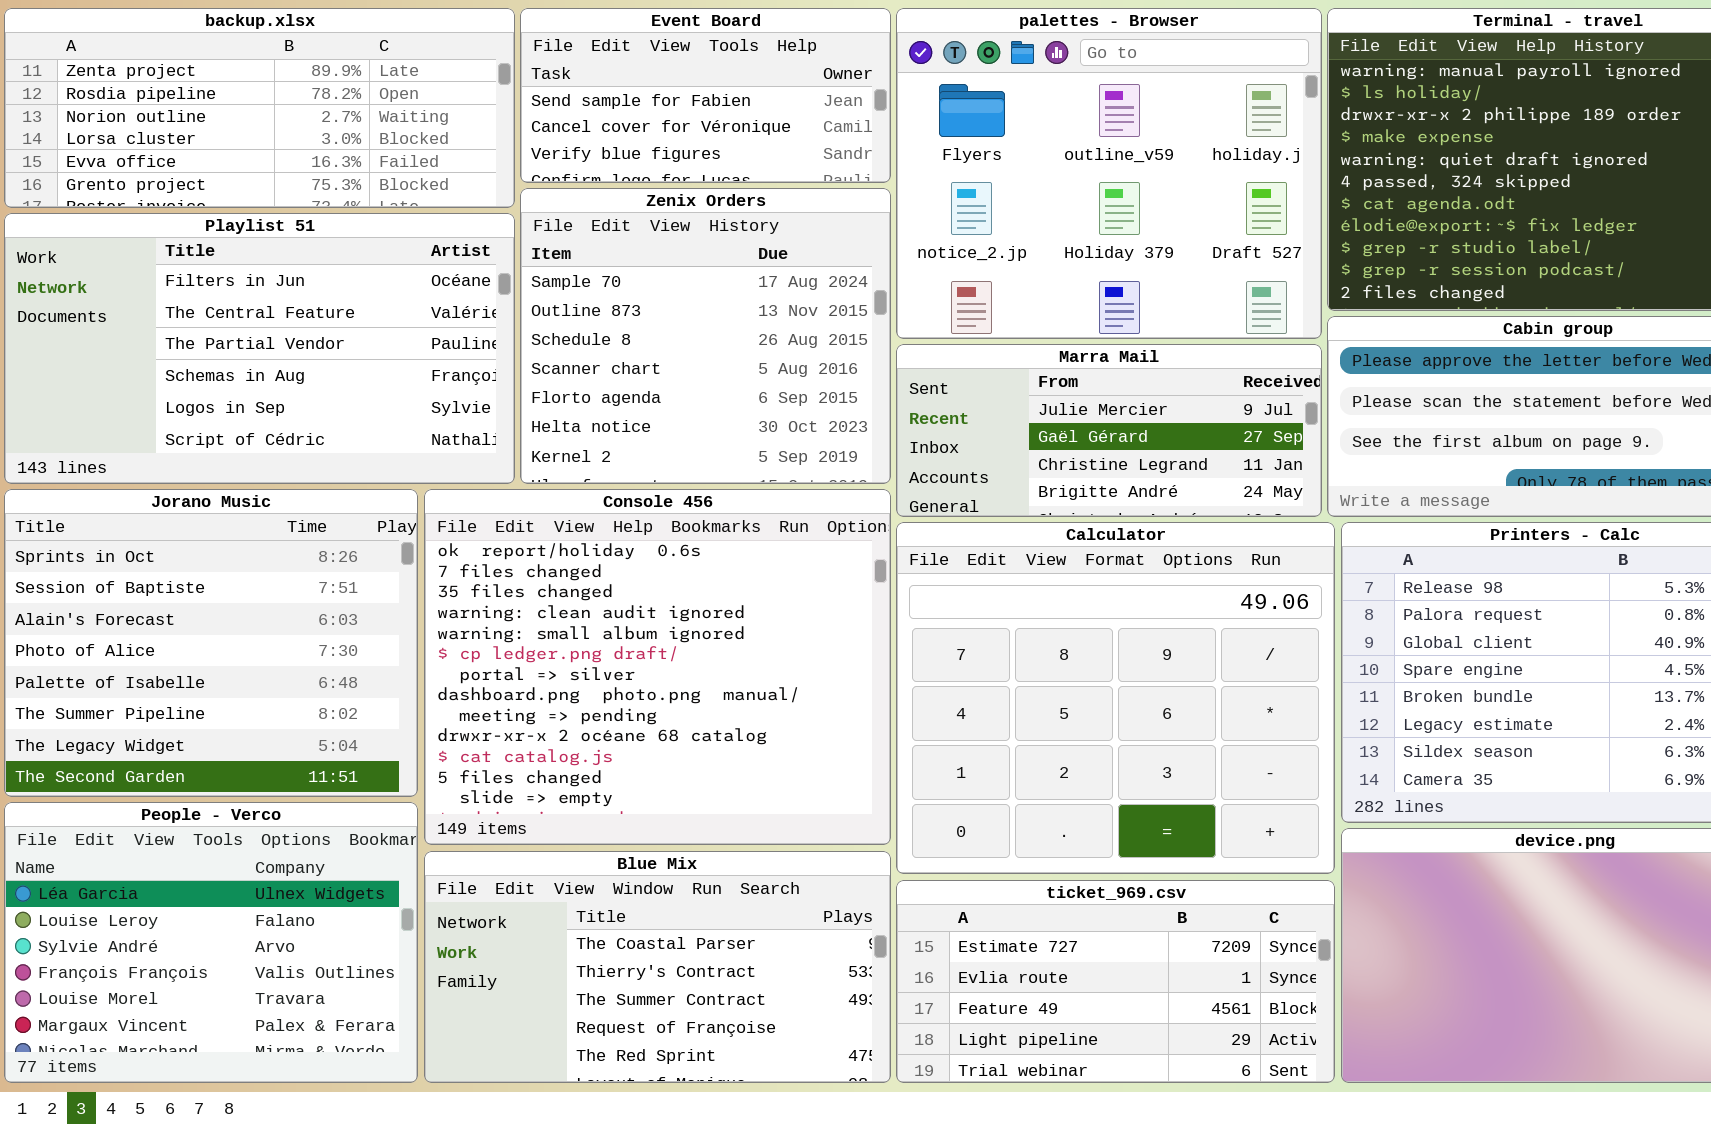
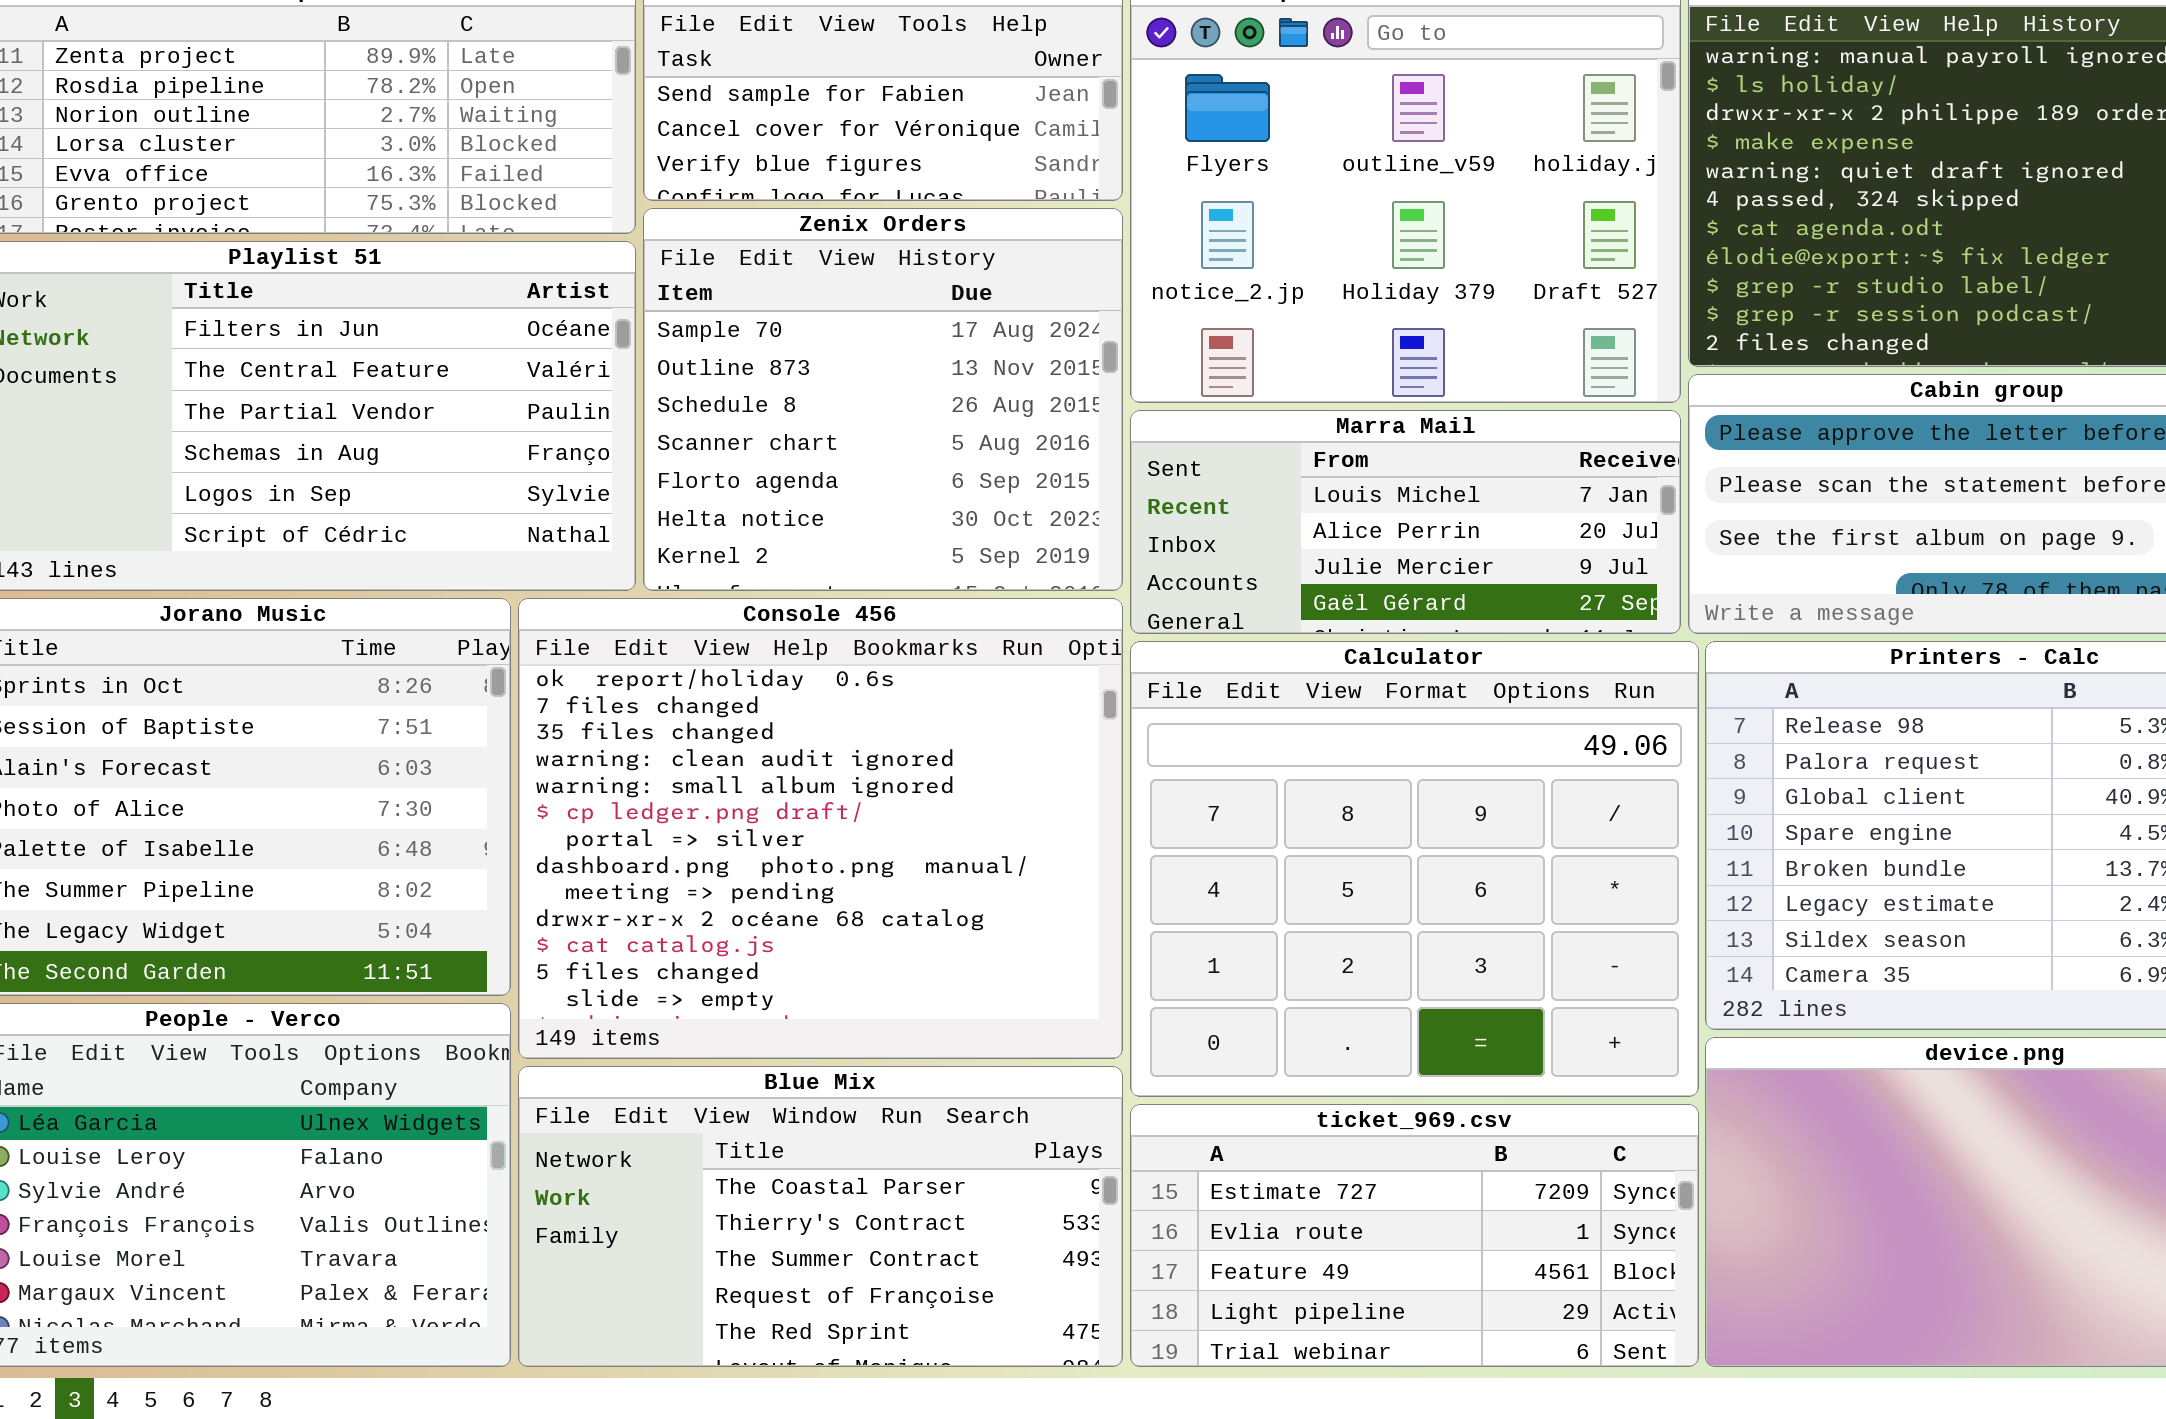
Marra Mail: [896,344,1322,517] -> [1130,410,1681,634], scrolled up 2 rows

